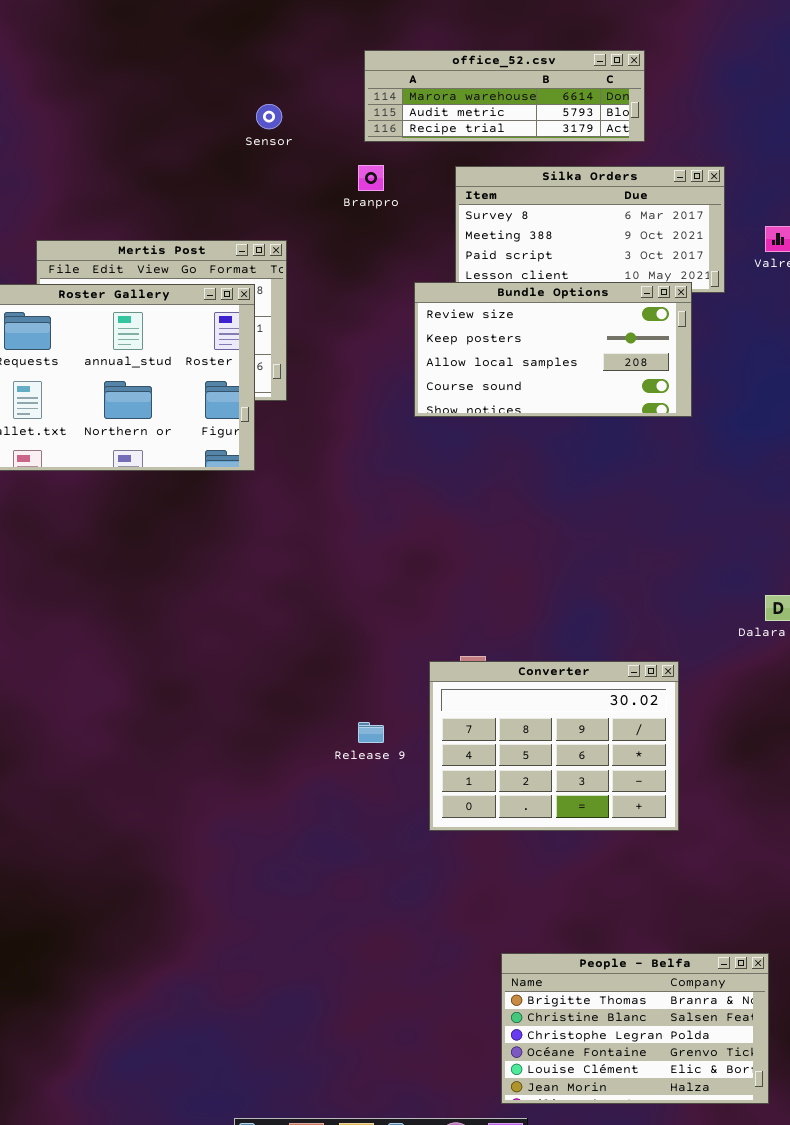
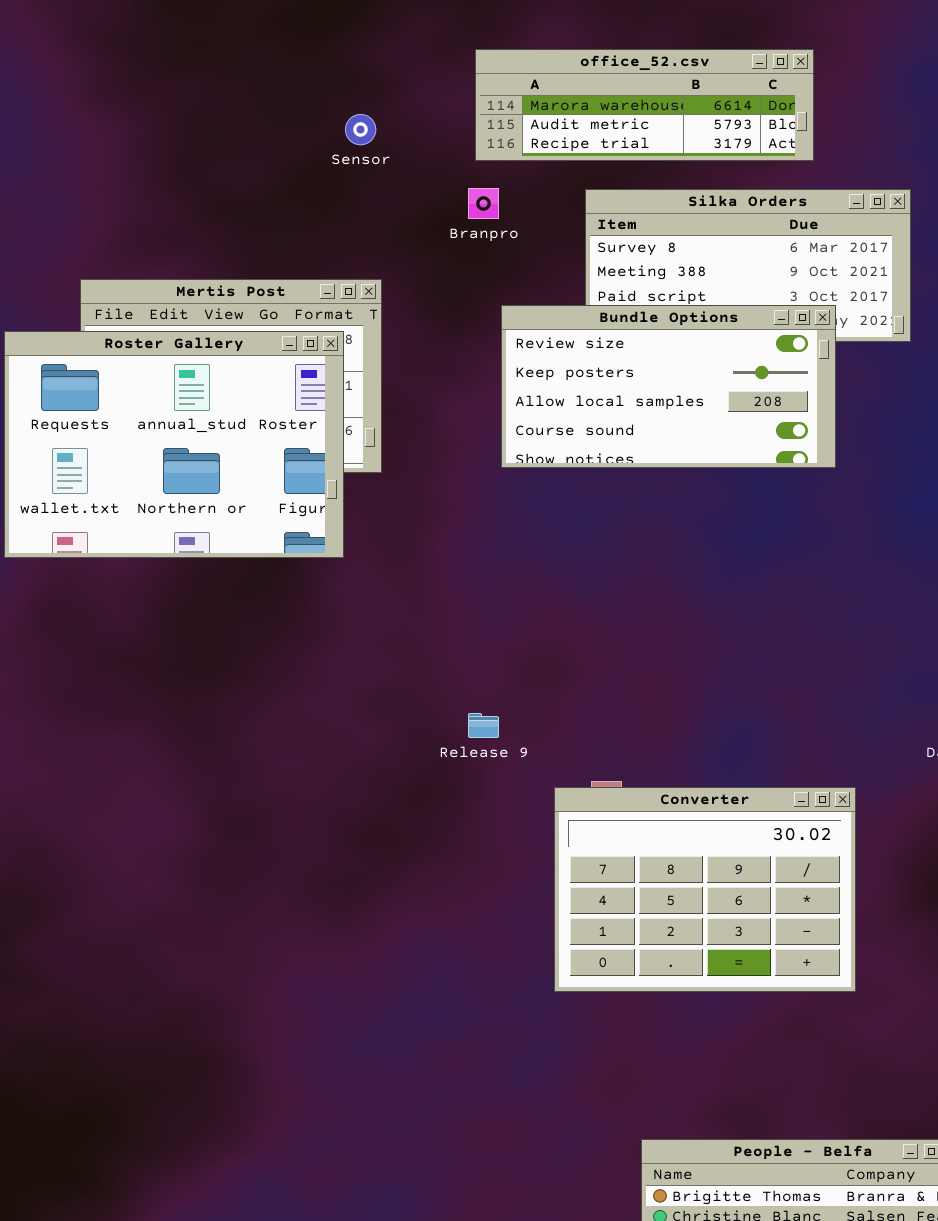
Bundle Options: [414,282,692,417] -> [501,305,836,468], moved
Release 9: [358,722,384,743] -> [468,713,499,738], moved

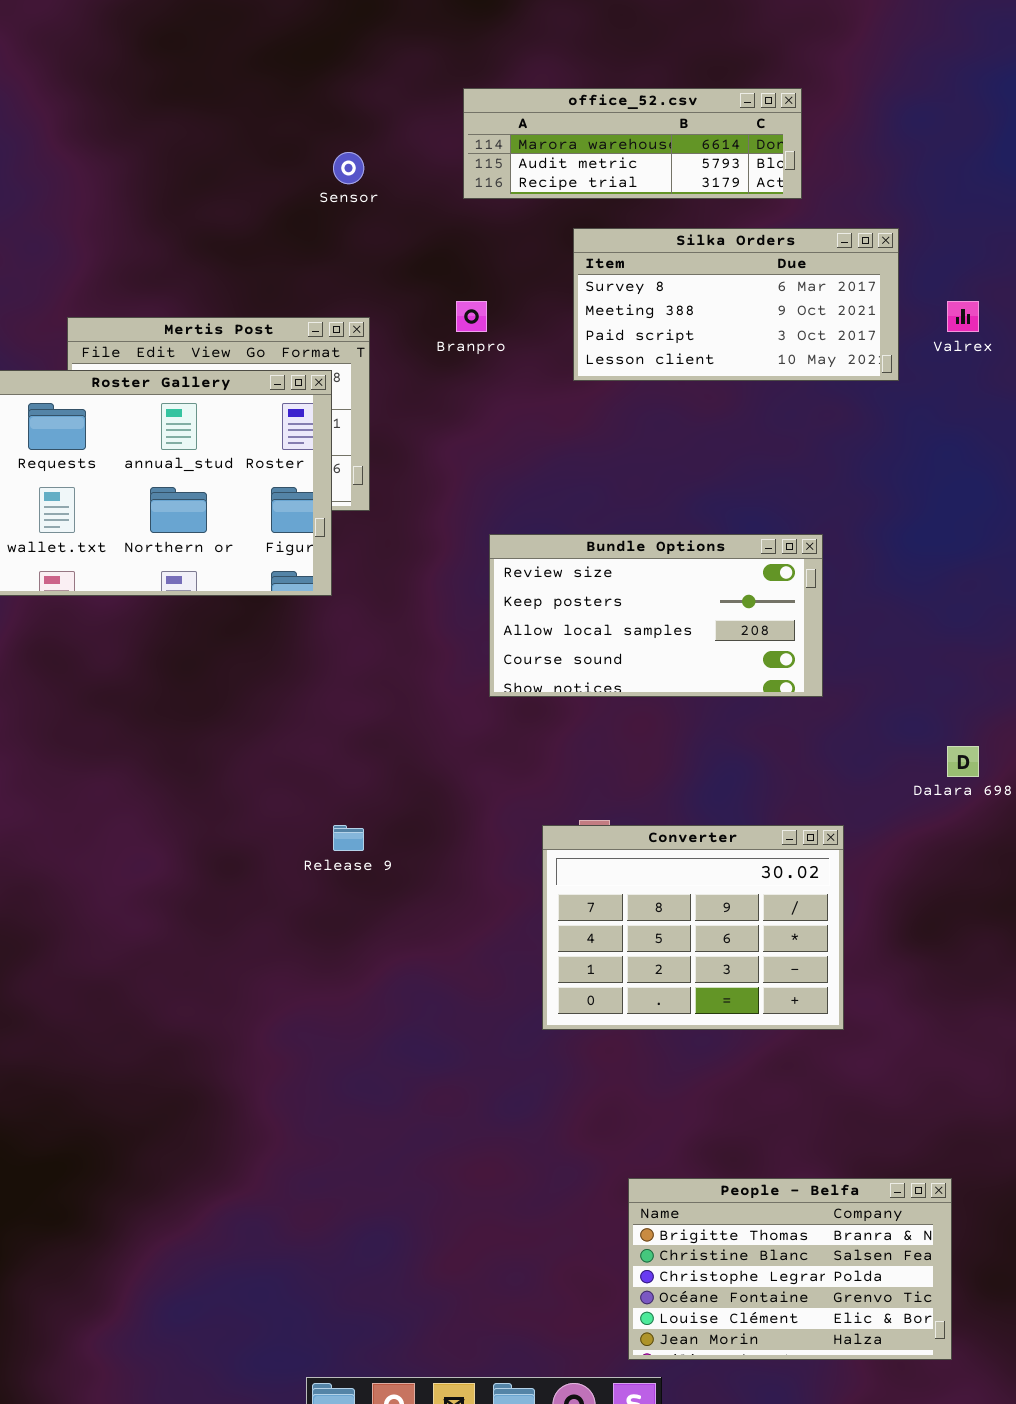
Branpro: [468,188,499,219] -> [456,301,487,332], moved
Bundle Options: [501,305,836,468] -> [489,534,823,697], moved
Release 9: [468,713,499,738] -> [333,825,364,851], moved

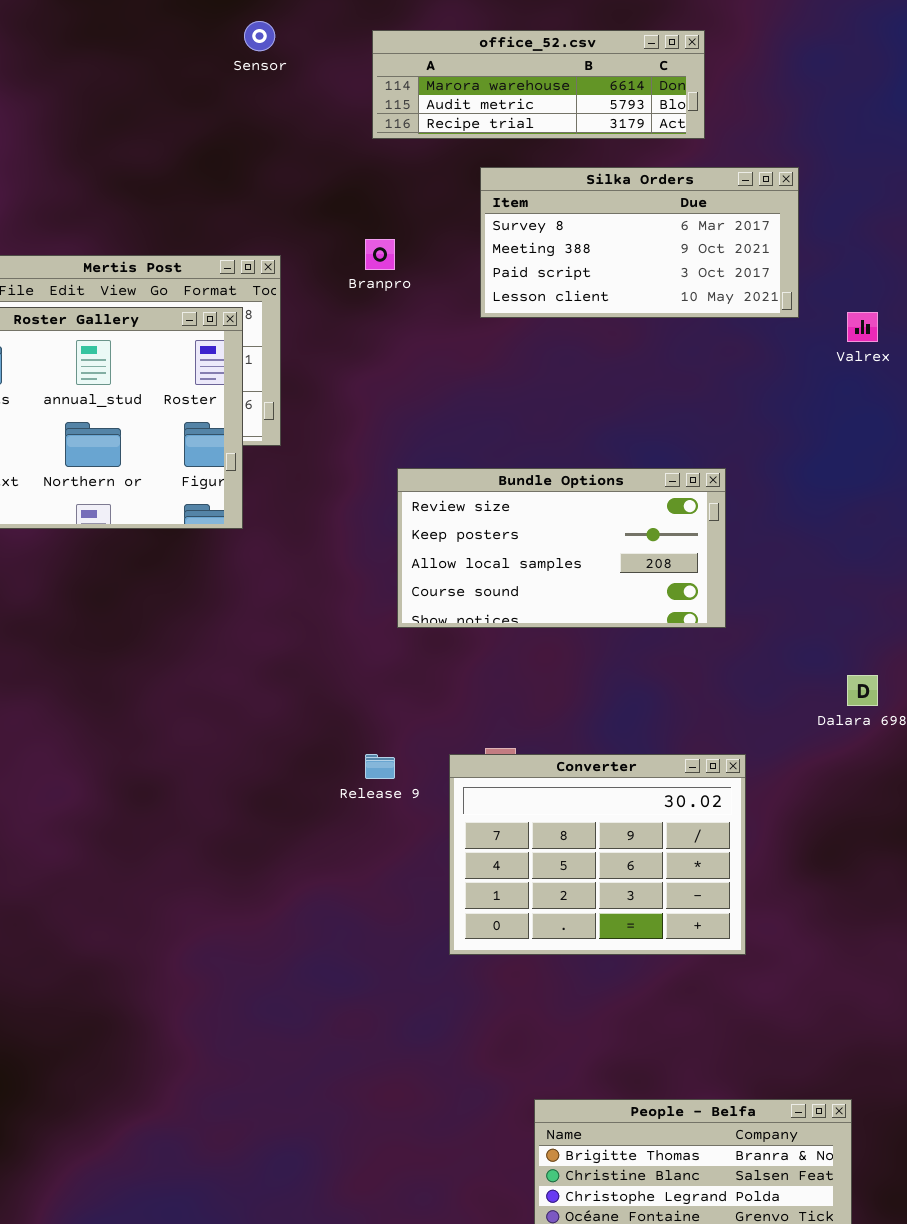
Sensor: [333,152,364,184] -> [244,21,275,51], moved
Valrex: [947,301,979,332] -> [847,312,878,342], moved
Release 9: [333,825,364,851] -> [365,754,395,779], moved

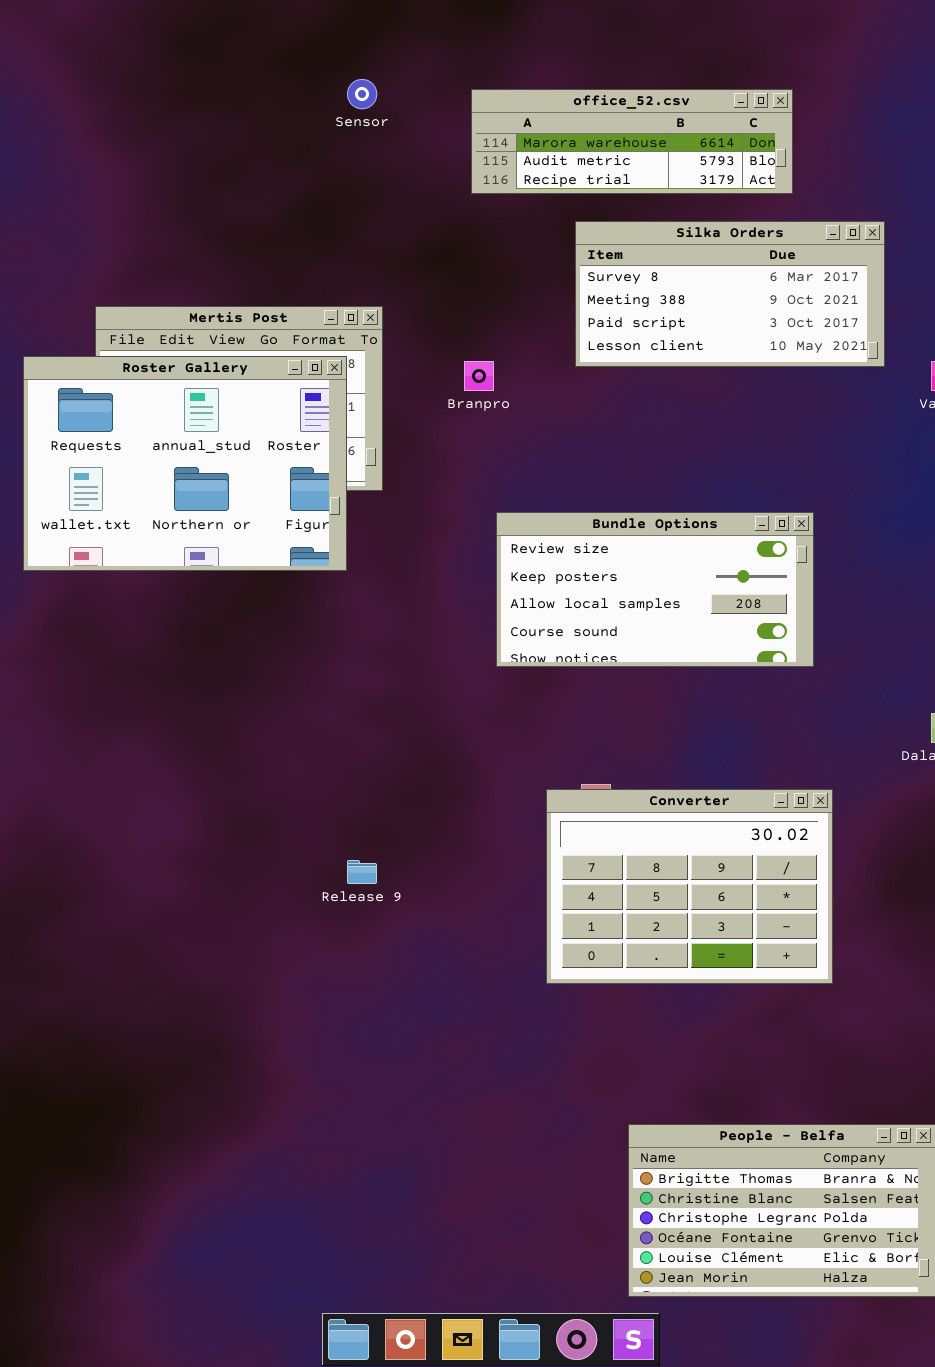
Branpro: [365,239,395,270] -> [464,361,494,391], moved
Release 9: [365,754,395,779] -> [347,860,377,884], moved

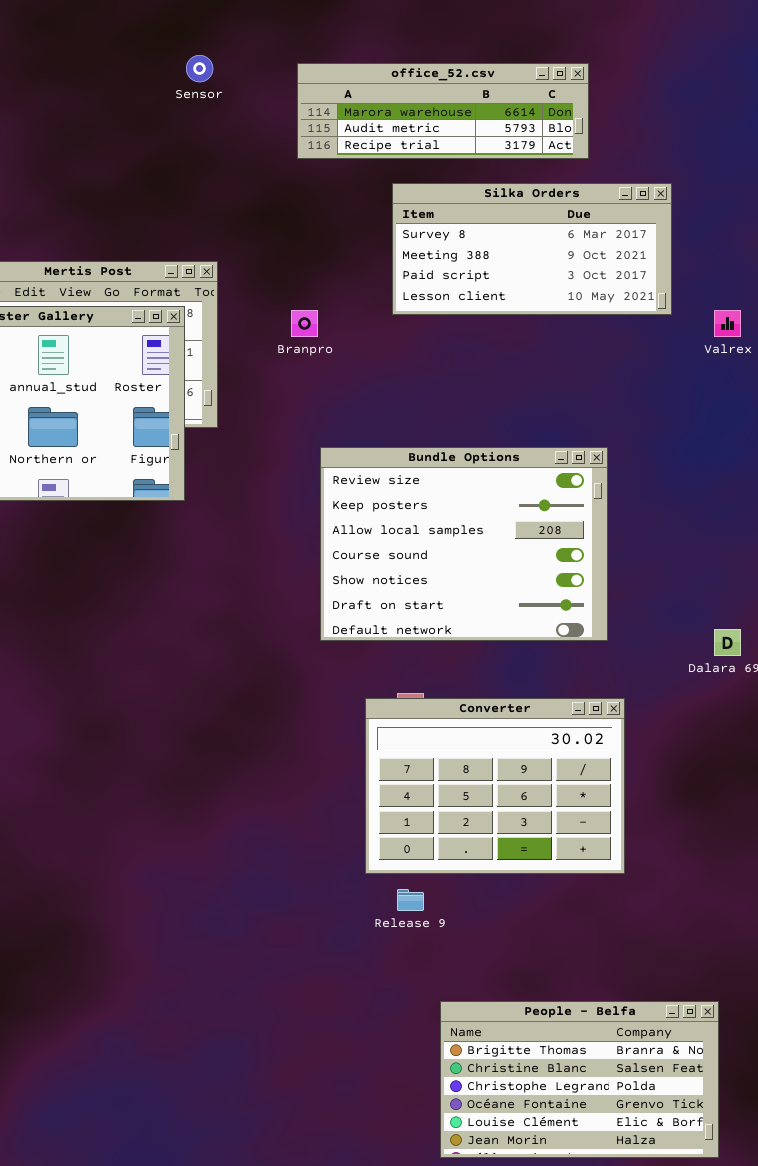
Bundle Options: [496,512,814,667] -> [320,447,608,641], resized
Release 9: [347,860,377,884] -> [397,889,424,911], moved

